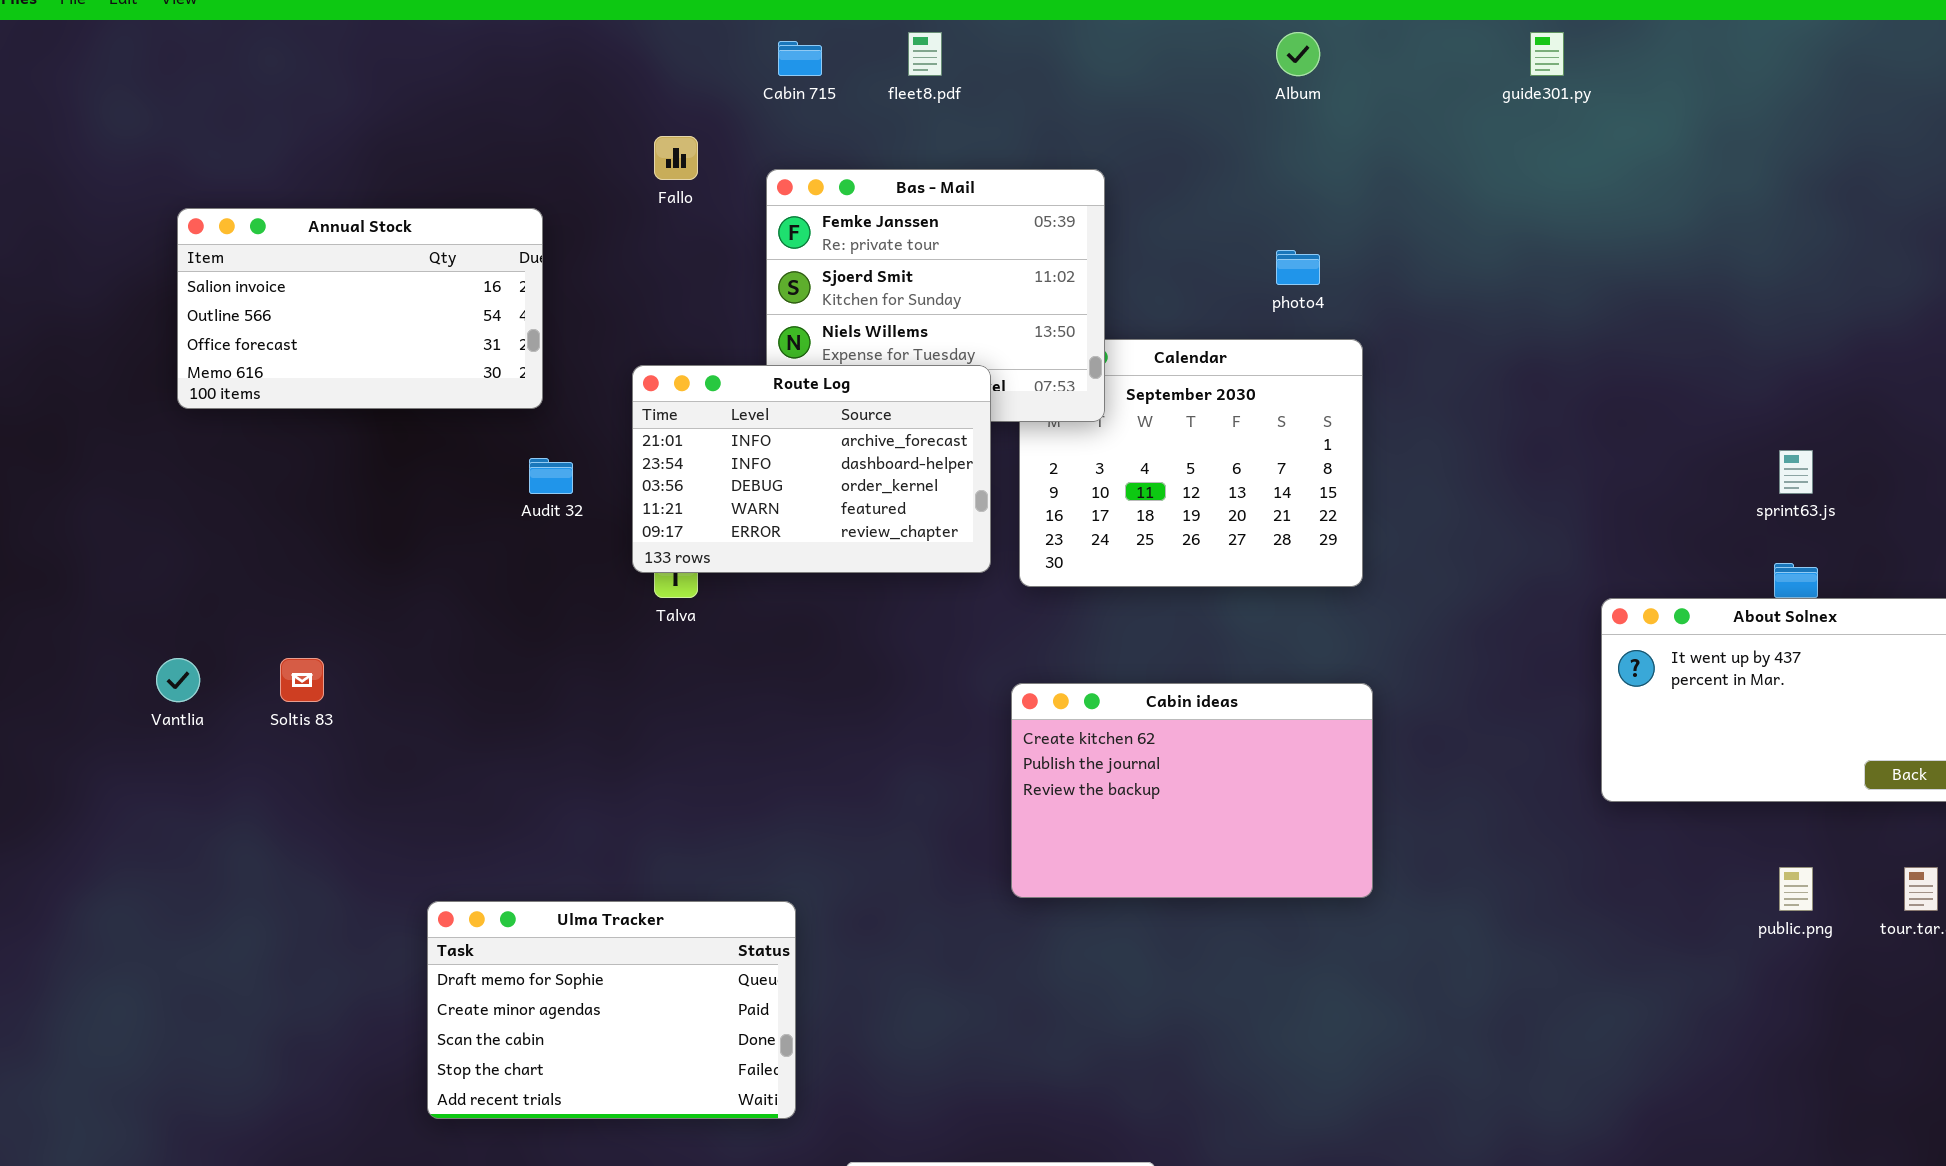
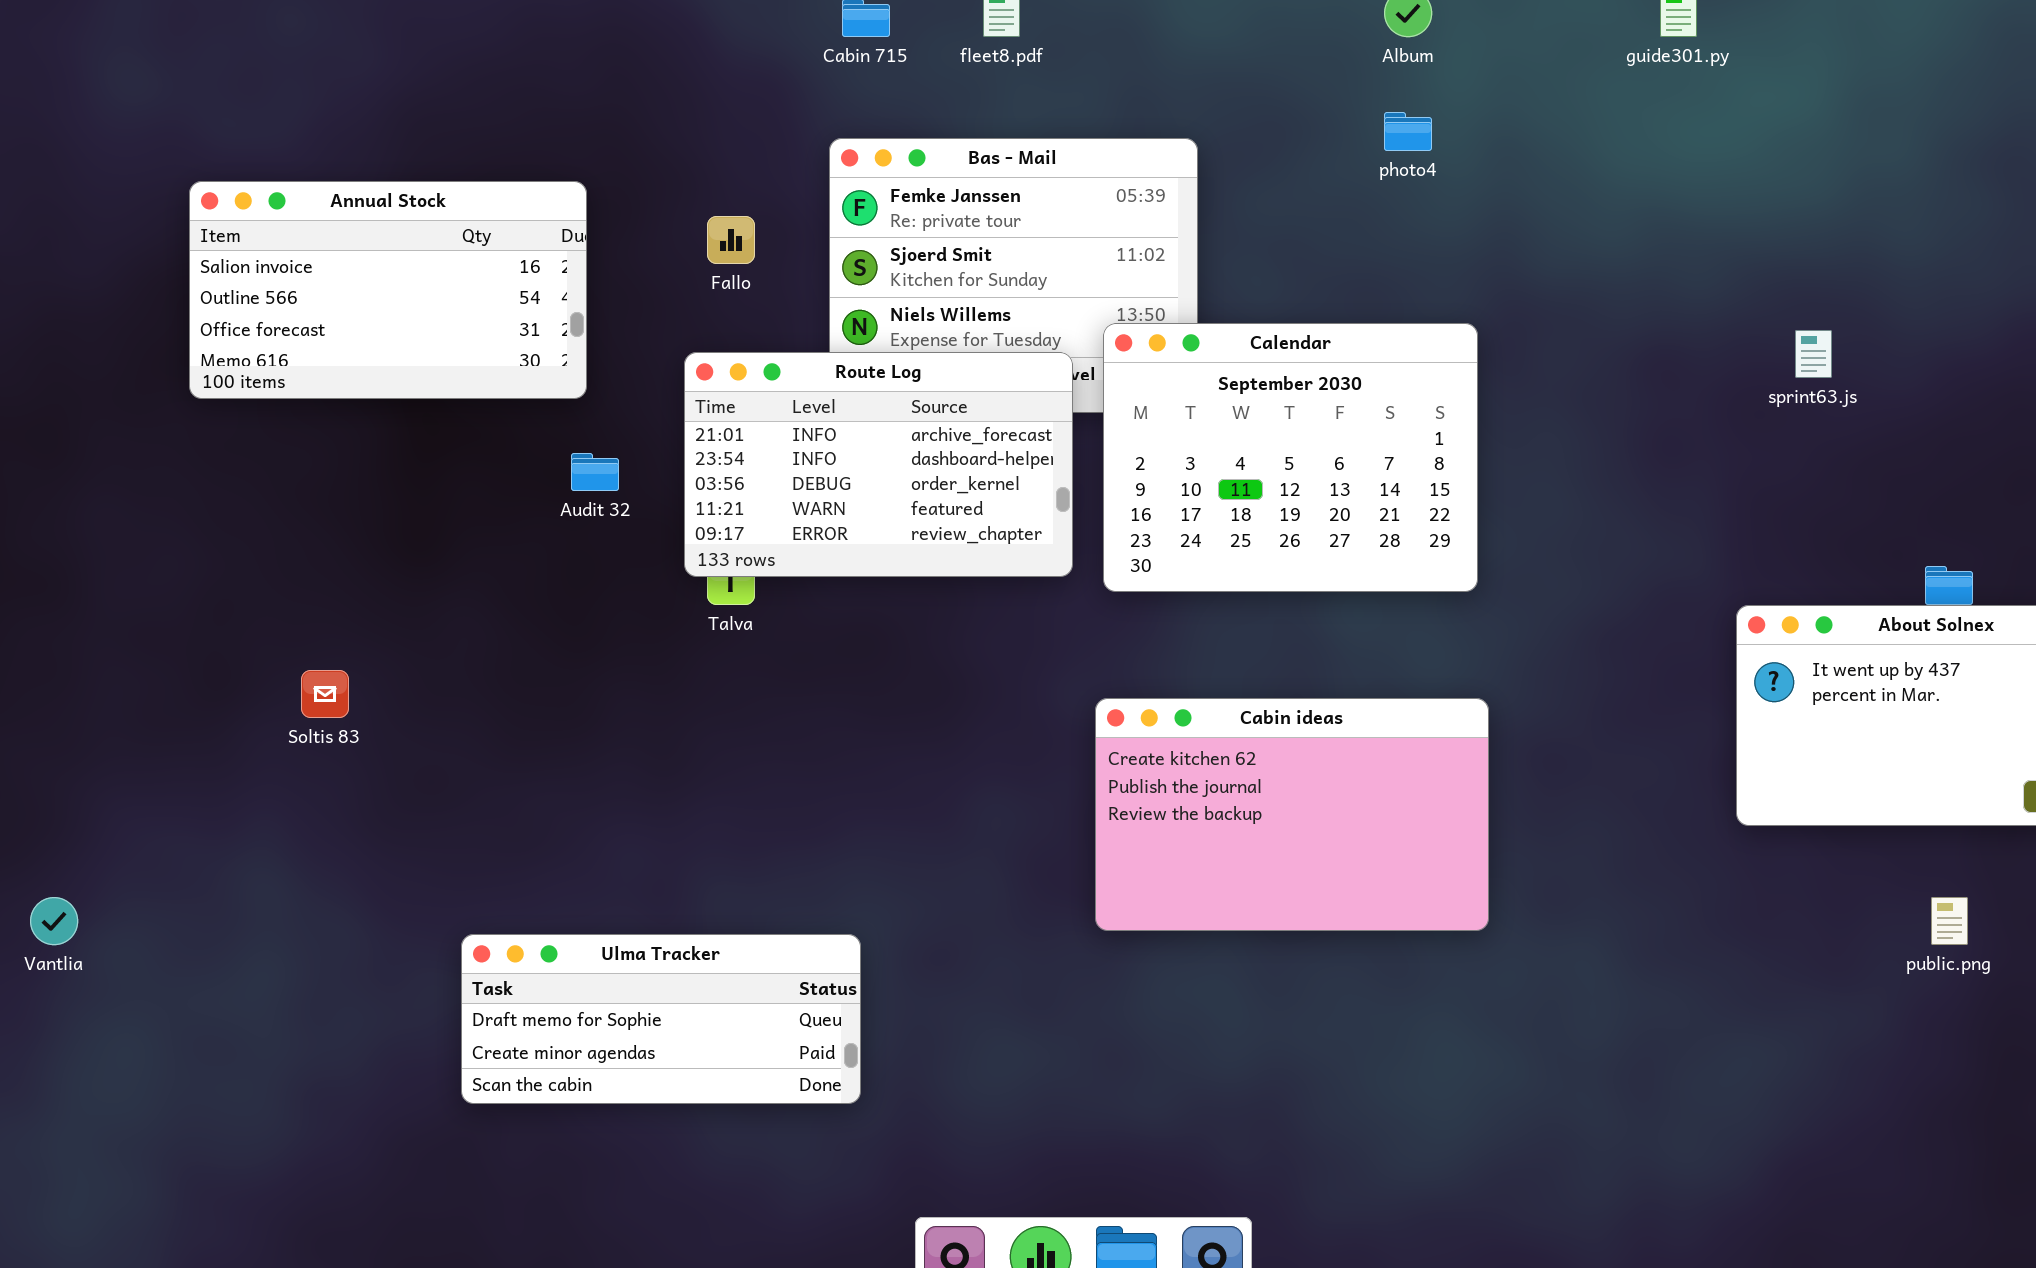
Fallo: [654,136,698,180] -> [707,216,755,264], moved
photo4: [1276,250,1320,285] -> [1384,112,1432,151], moved
Calendar: [1019,339,1363,587] -> [1103,323,1478,592], raised
sprint63.js: [1779,450,1813,494] -> [1795,330,1832,378], moved
Vantlia: [156,658,200,702] -> [30,897,78,945], moved
Ulma Tracker: [427,901,796,1119] -> [461,934,861,1104], resized

